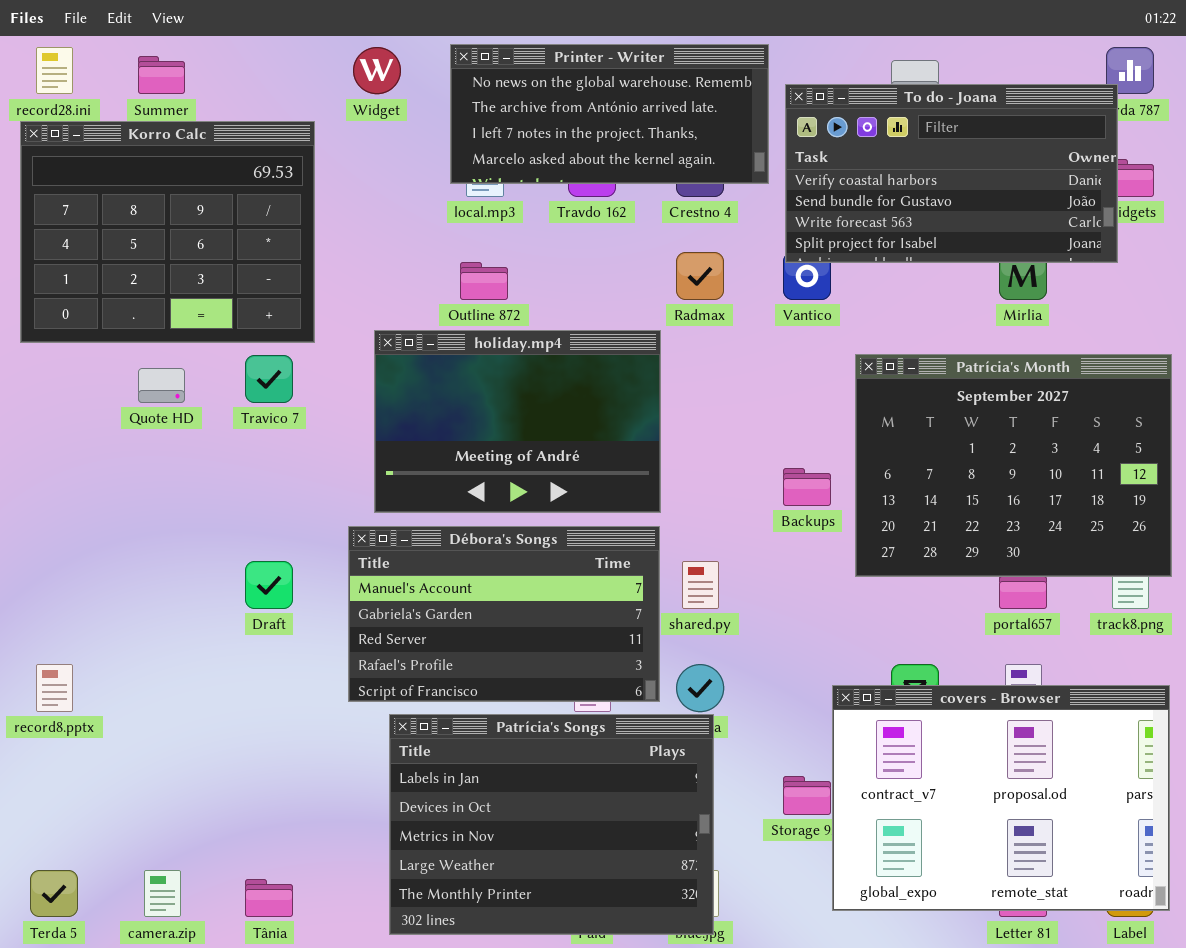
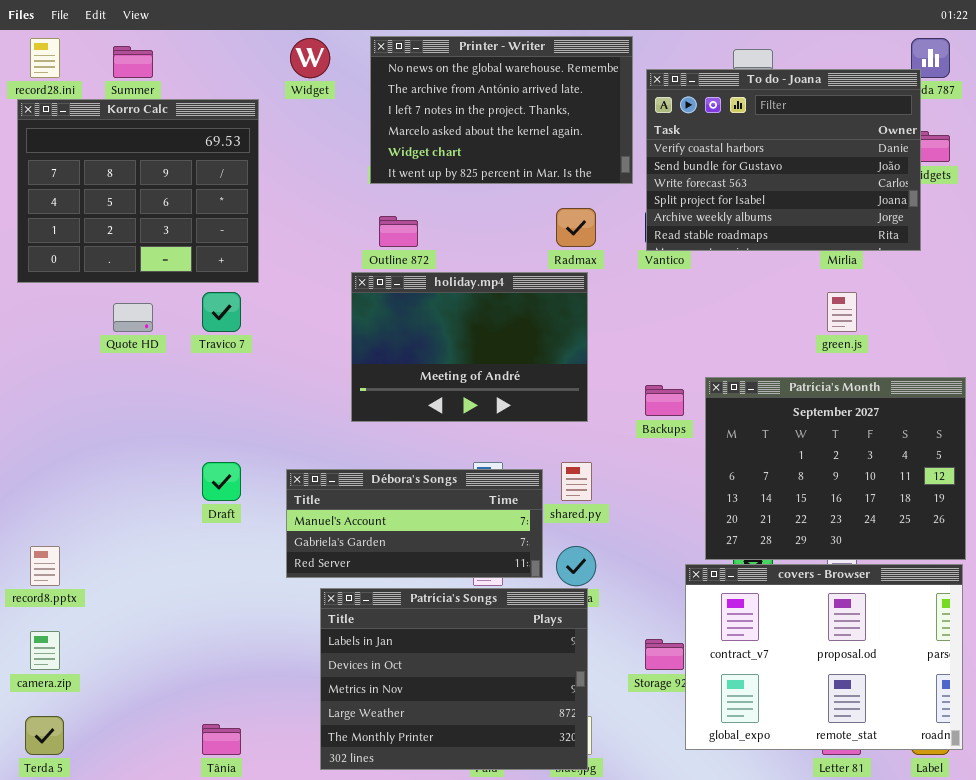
Printer - Writer: [450,44,769,184] -> [370,36,633,184], resized
To do - Joana: [785,84,1118,263] -> [646,69,921,251], resized
holiday.mp4: [374,330,661,513] -> [351,272,588,422], moved
Patrícia's Month: [855,354,1172,577] -> [705,377,966,560], moved
Débora's Songs: [348,526,660,702] -> [286,469,543,578], resized
camera.zip: [144,870,181,917] -> [30,631,60,670], moved

